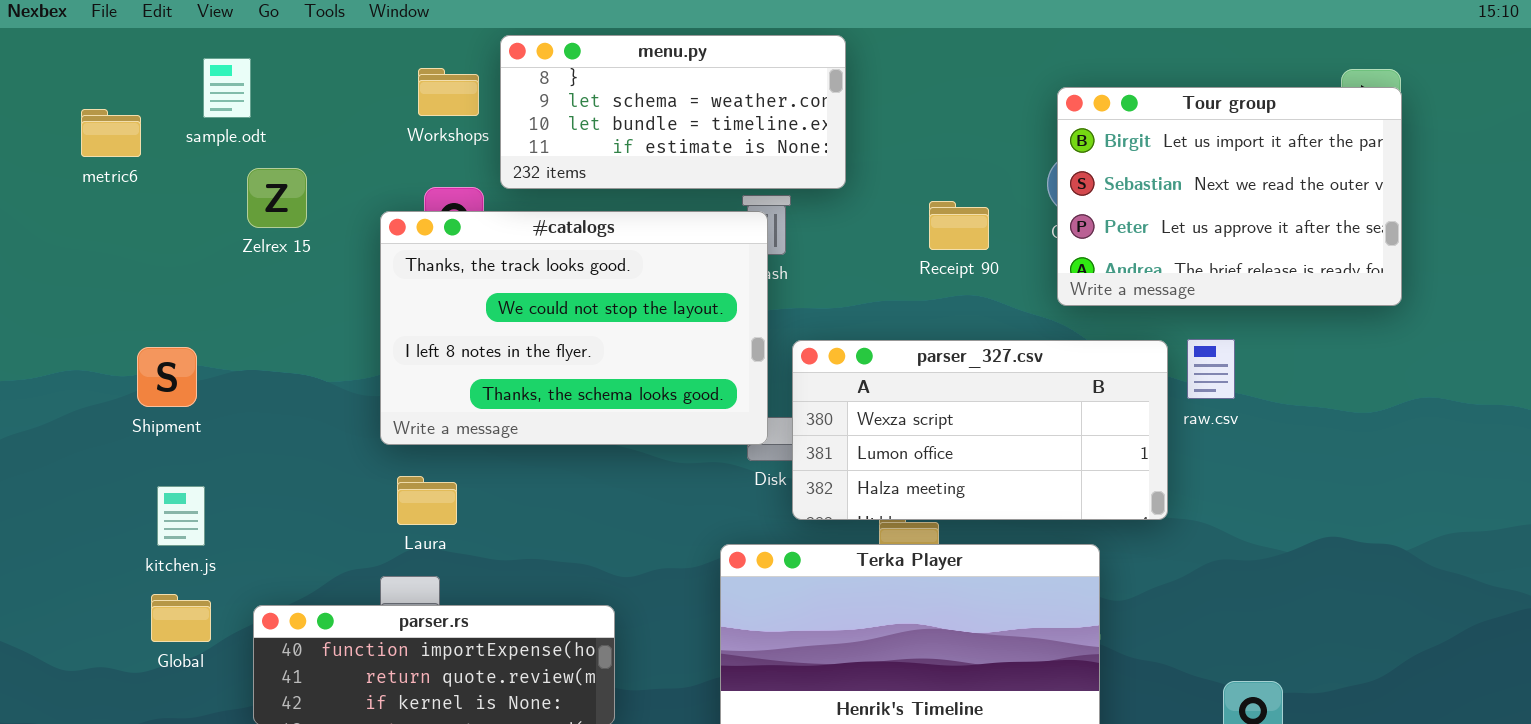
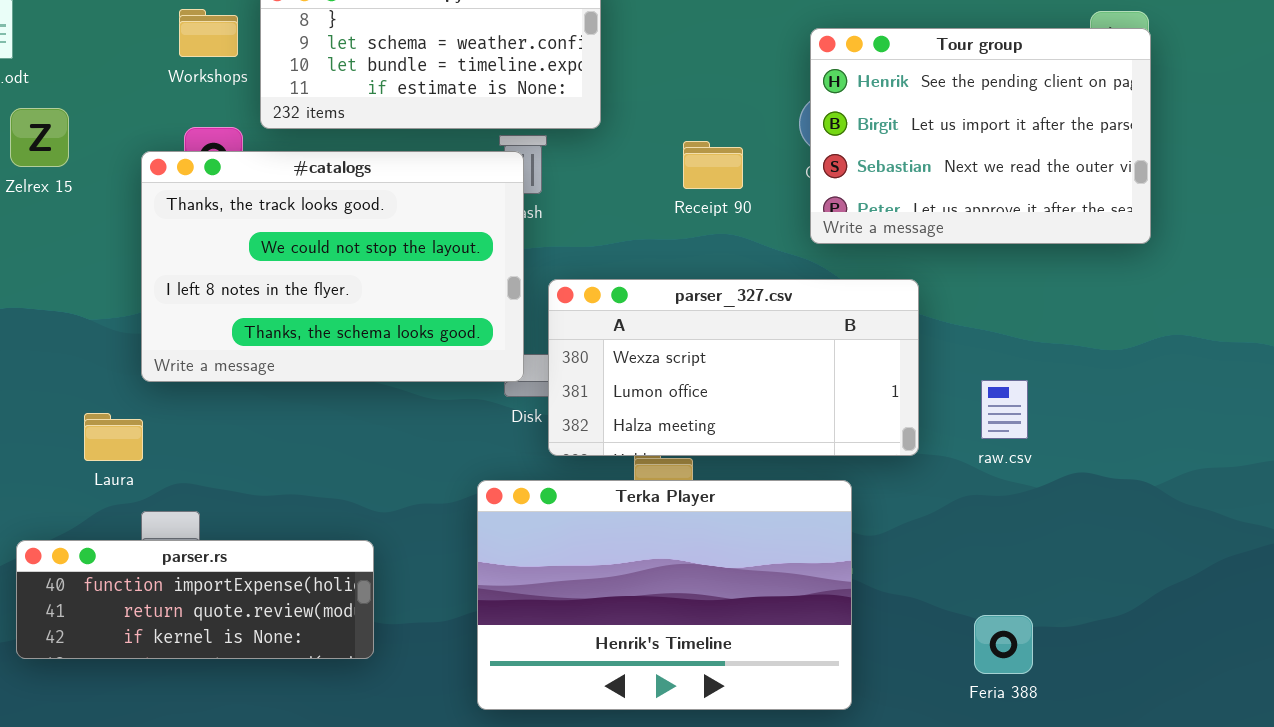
Tour group: [1057,87,1402,306] -> [810,28,1151,244], scrolled up 1 row
raw.csv: [1187,339,1235,399] -> [981,380,1028,439], moved
Laura: [397,476,457,525] -> [84,413,143,461], moved

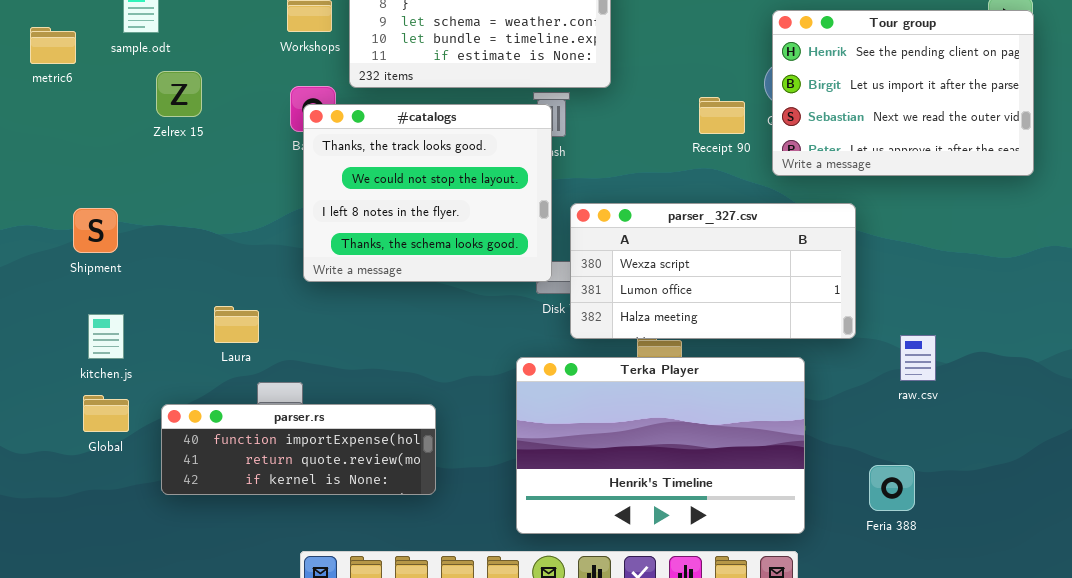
Receipt 90: [683,141,743,189] -> [699,97,745,134], moved
#catalogs: [141,151,524,382] -> [303,104,552,282], resized
raw.csv: [981,380,1028,439] -> [900,335,936,381], moved
Feria 388: [974,615,1033,674] -> [869,465,915,511], moved

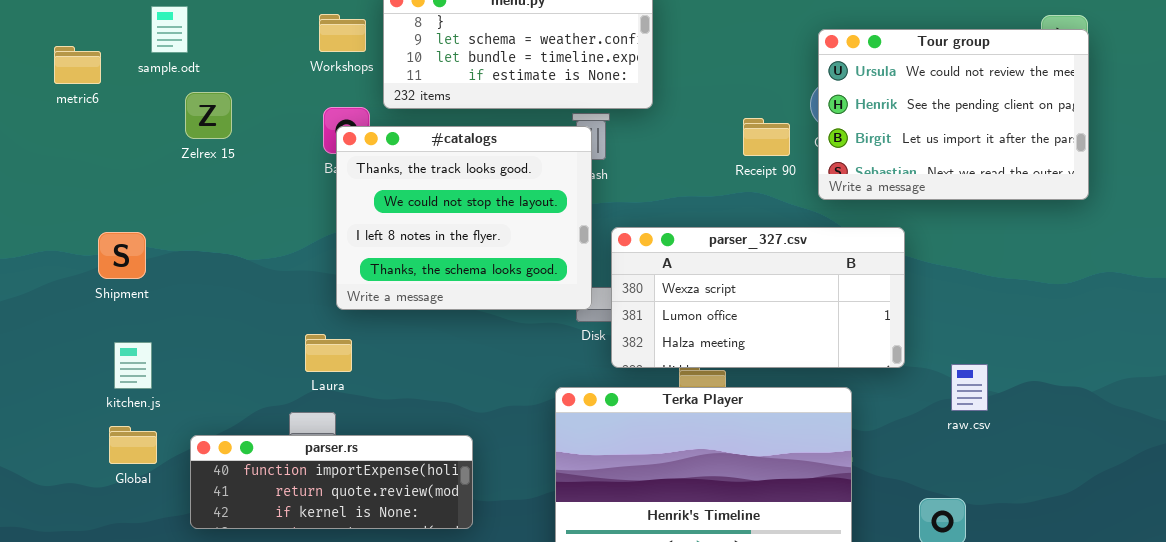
Tour group: [772,10,1034,176] -> [818,29,1089,200], scrolled up 1 row
Laura: [214,306,259,343] -> [305,334,352,372], moved

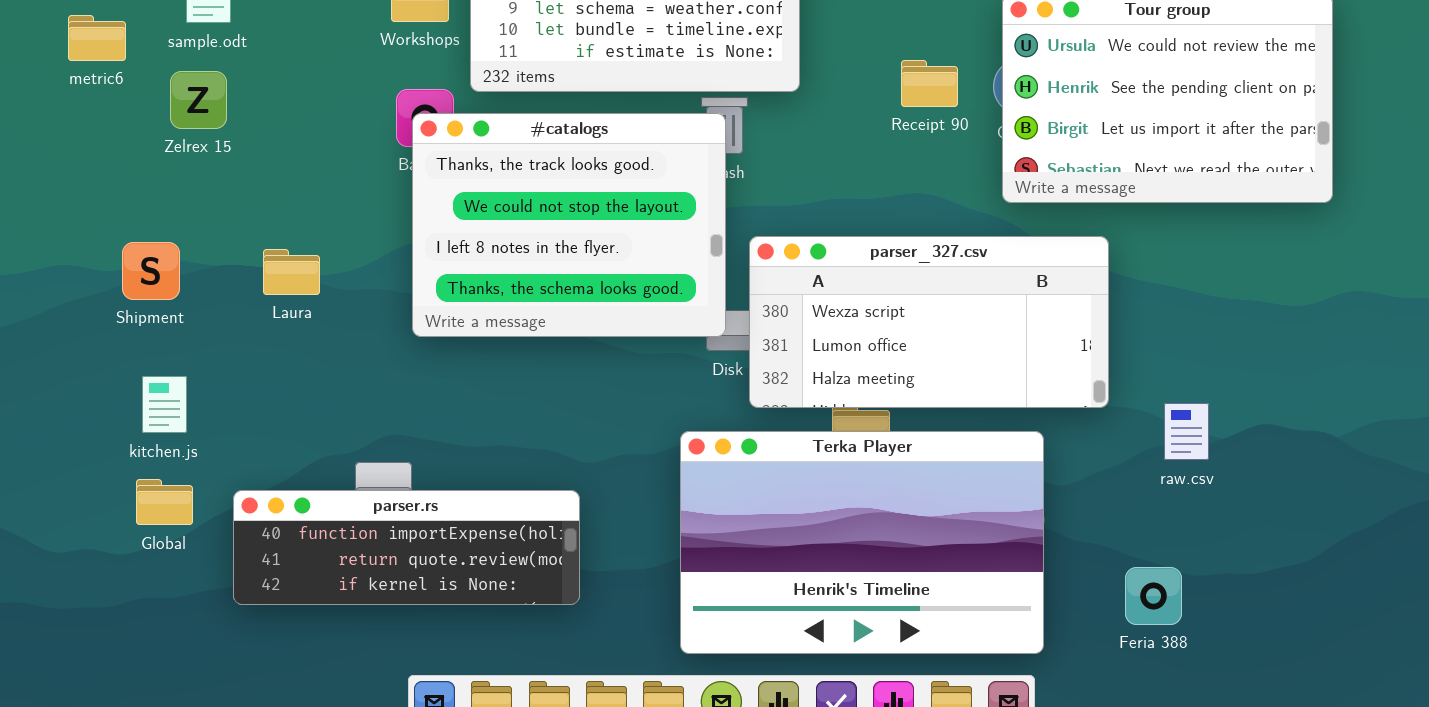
Zelrex 15: [185,92,232,139] -> [170,71,227,129], moved
Receipt 90: [743,118,790,156] -> [901,60,958,107], moved
Laura: [305,334,352,372] -> [263,249,320,295], moved

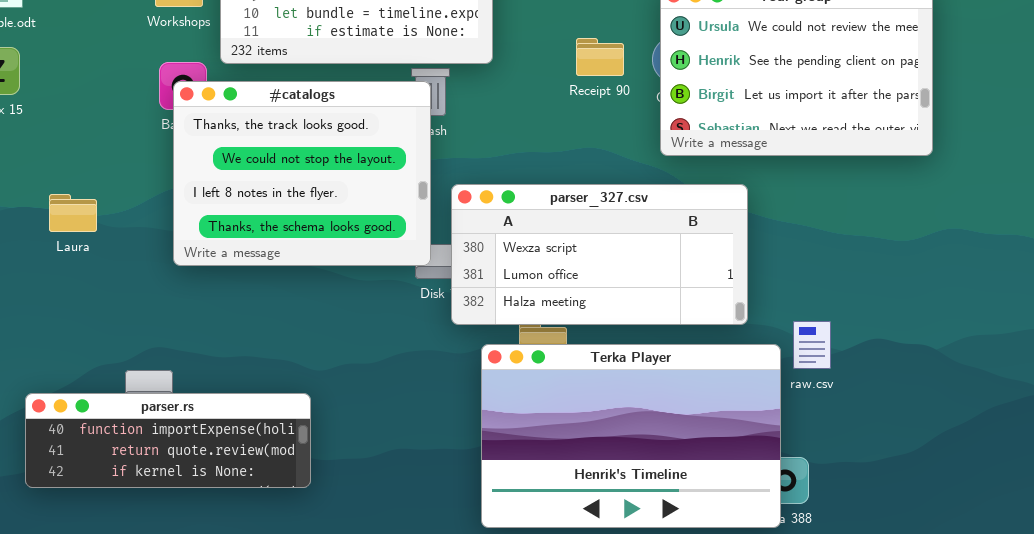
Terka Player: [680,431,1044,654] -> [481,344,781,528], moved

